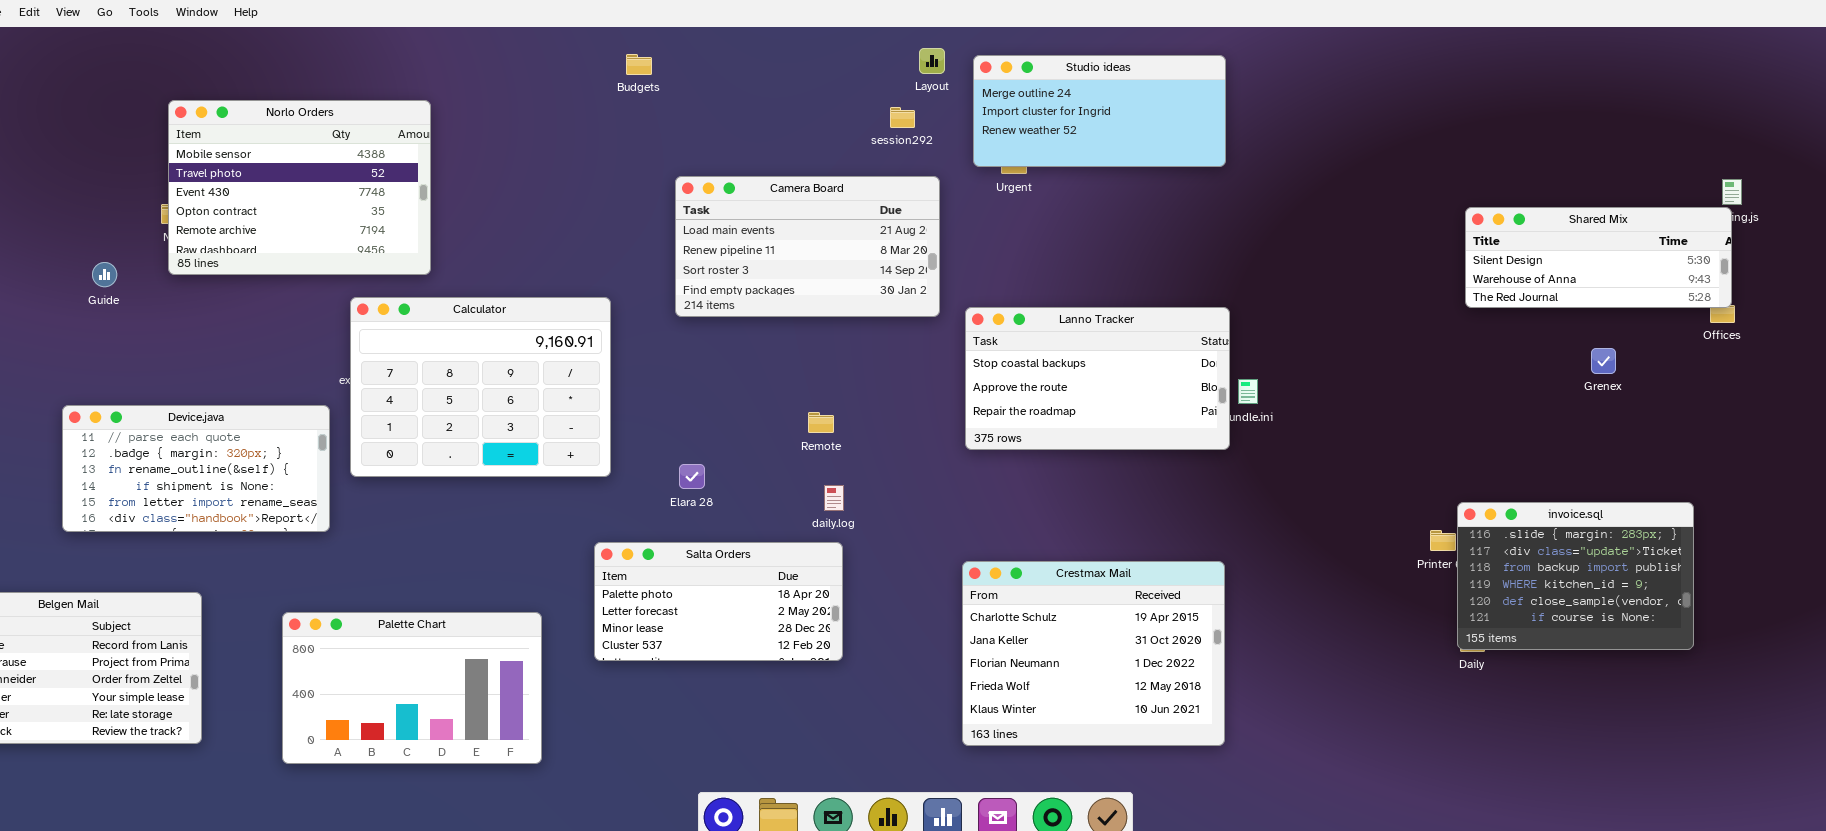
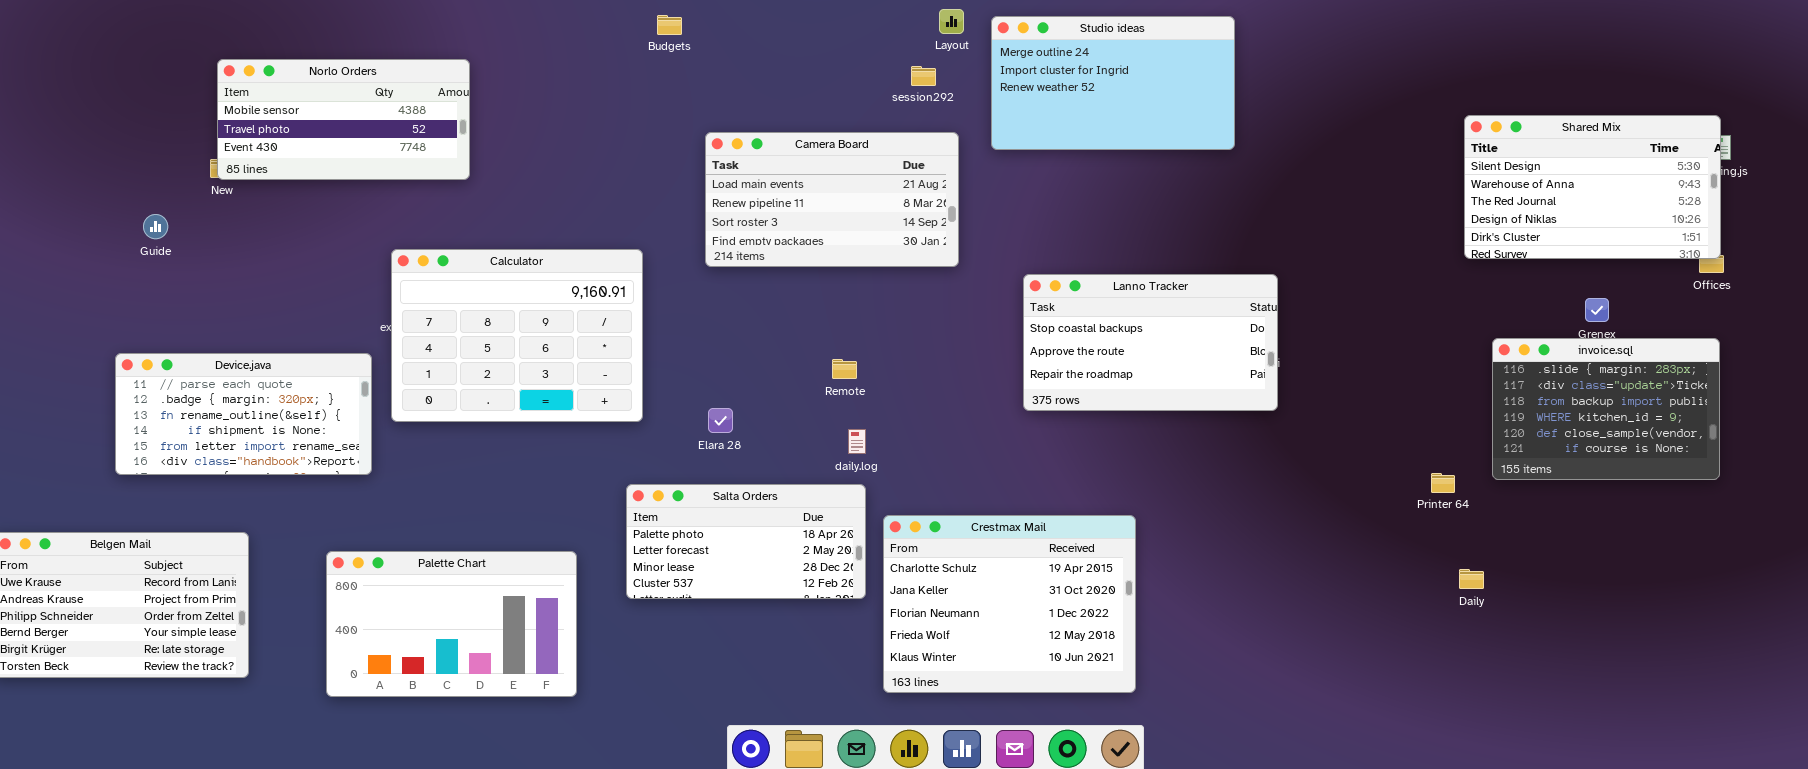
Studio ideas: [973,55,1226,167] -> [991,16,1235,150], resized
Norlo Orders: [168,100,431,275] -> [217,59,470,180], resized
Shared Mix: [1465,207,1732,308] -> [1464,115,1721,259], resized
Lanno Tracker: [965,307,1230,450] -> [1023,274,1278,411], moved
invoice.sql: [1457,502,1694,650] -> [1492,338,1720,480], moved
Crestmax Mail: [962,561,1225,746] -> [883,515,1136,693], moved

